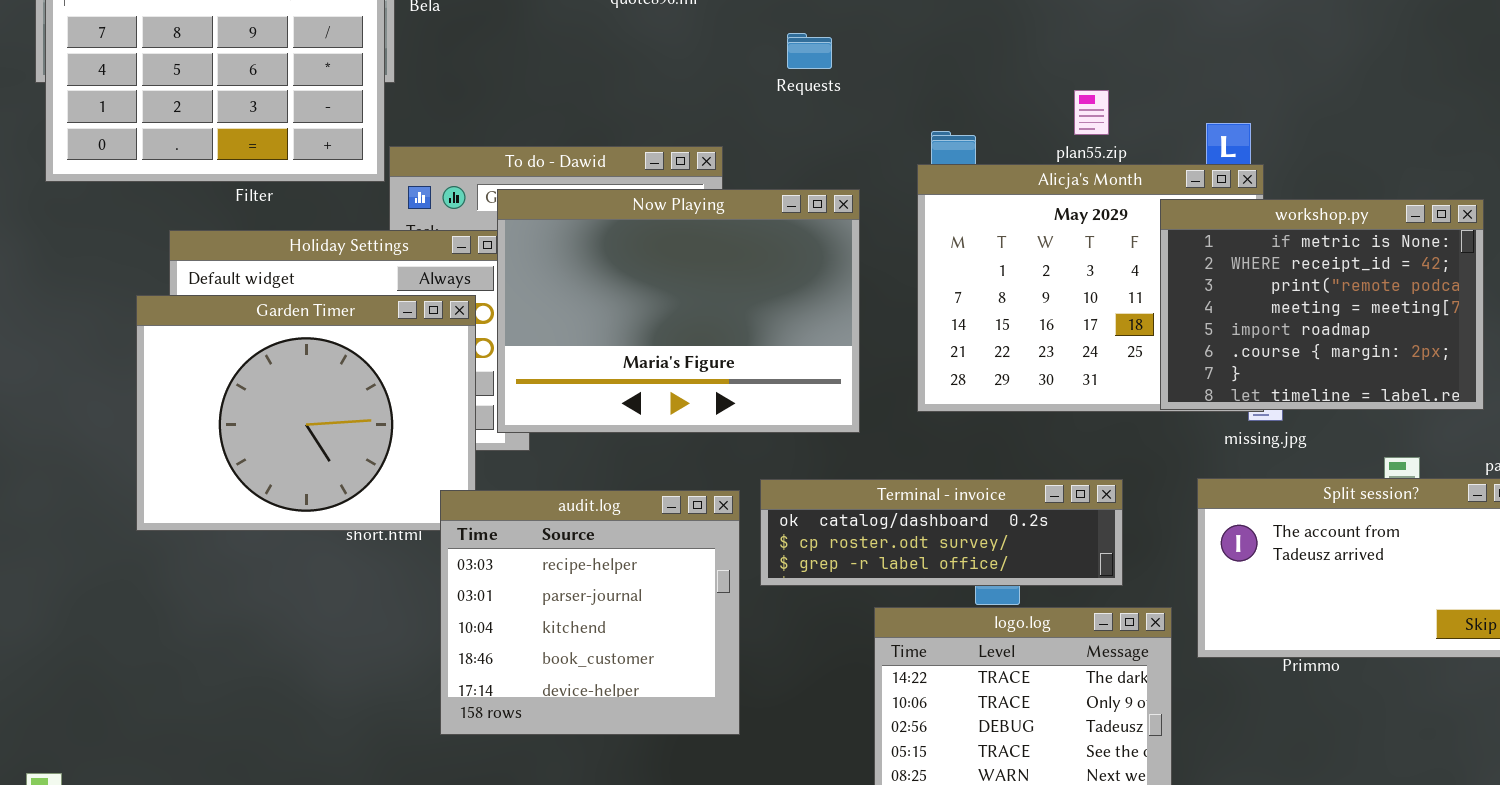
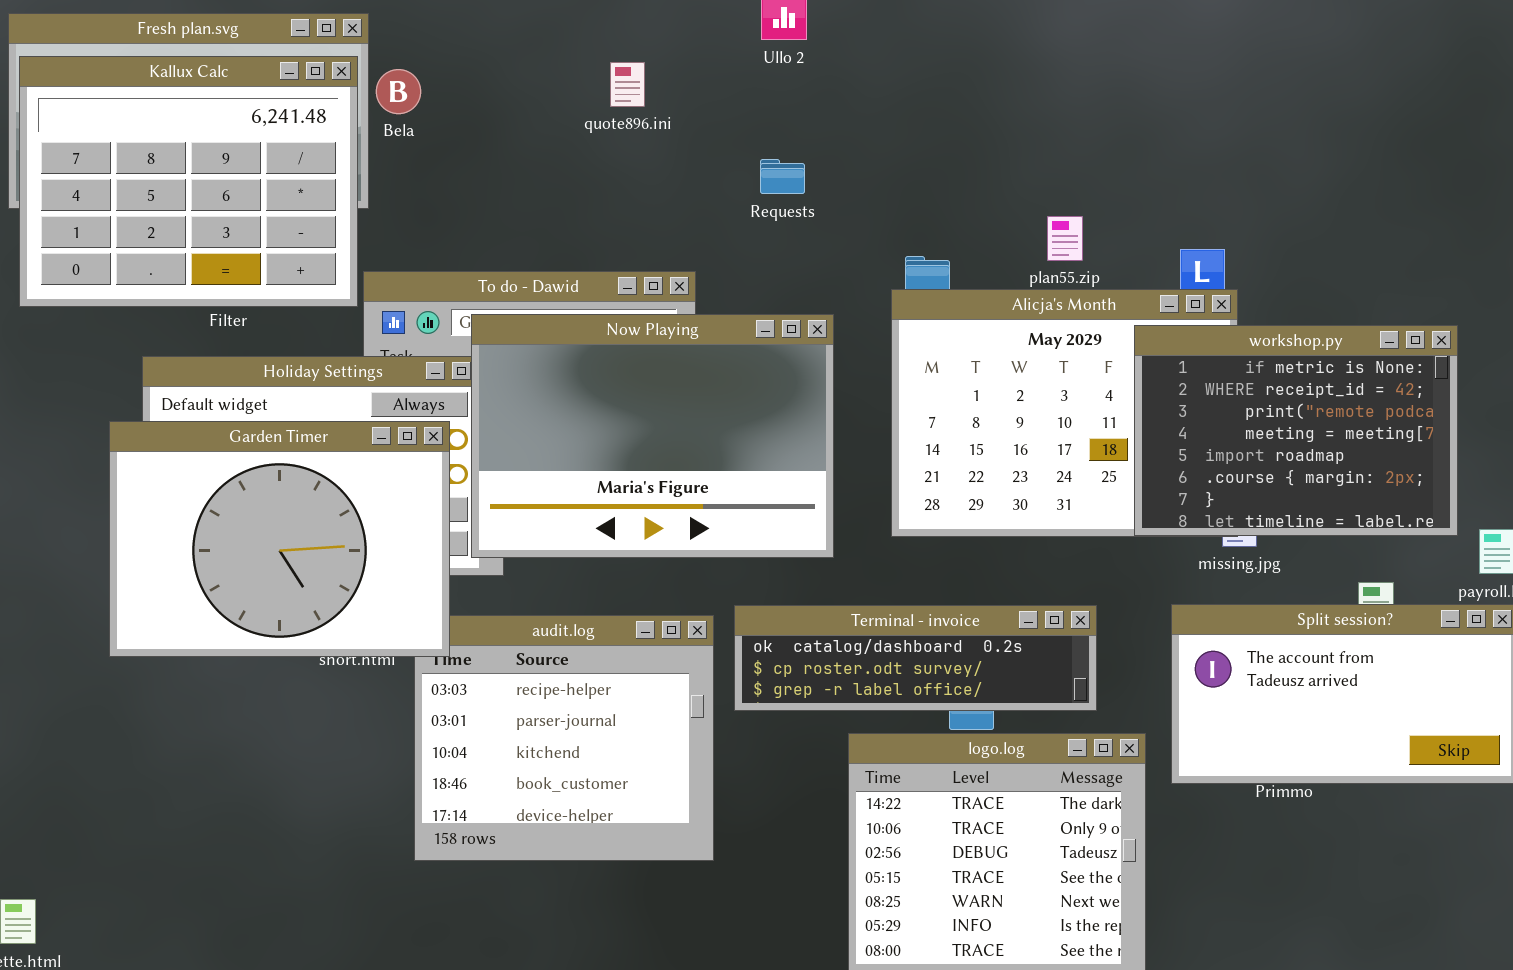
Garden Timer: [136,295,476,531] -> [109,421,450,657], raised

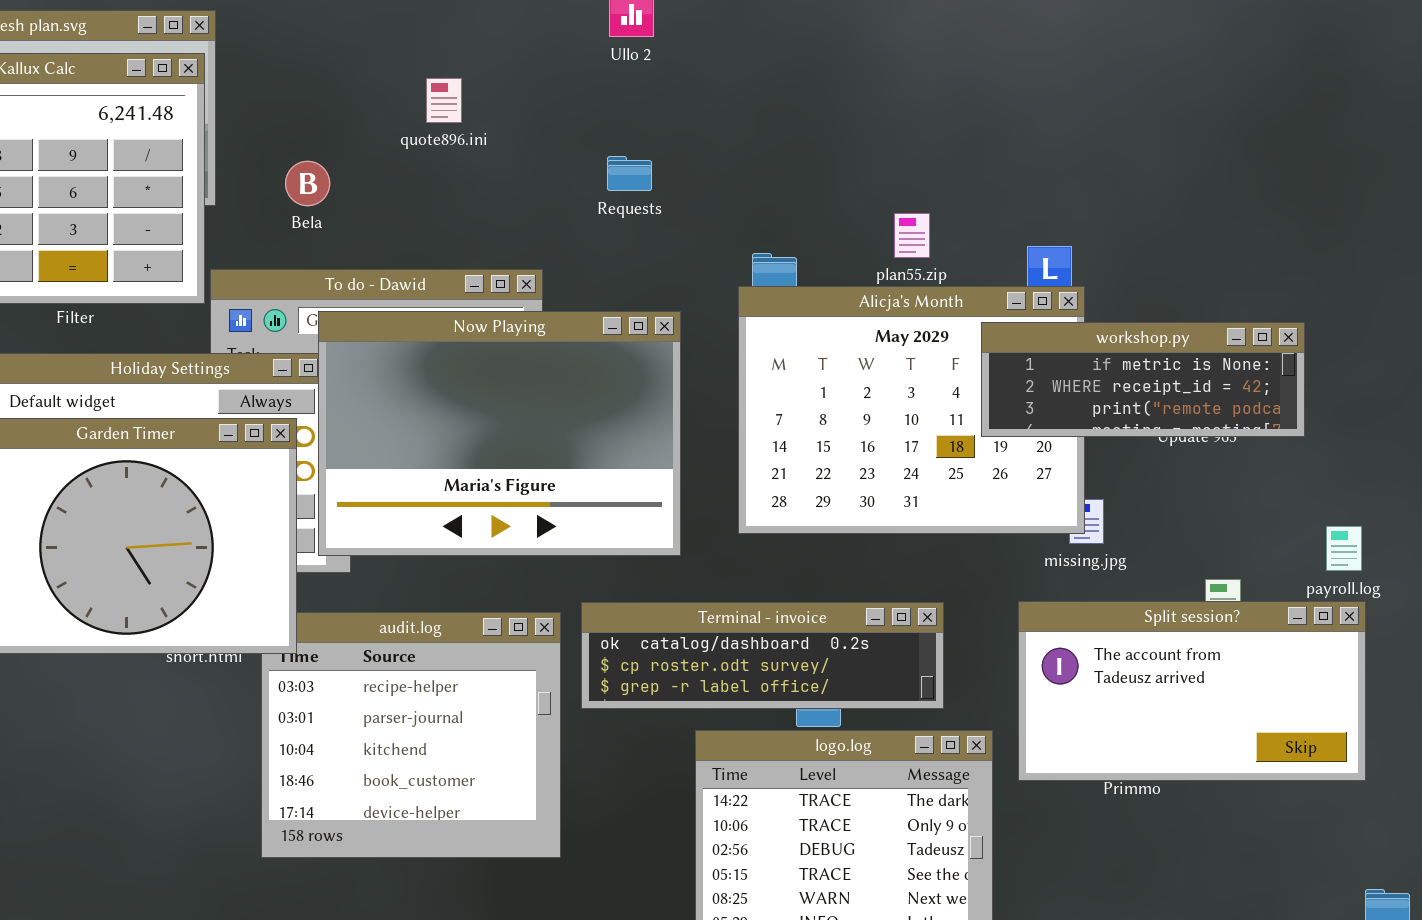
quote896.ini: [610,62,645,107] -> [426,78,462,123], moved
Bela: [376,69,421,114] -> [285,161,330,206], moved
workshop.py: [1134,325,1458,536] -> [981,322,1305,437], resized

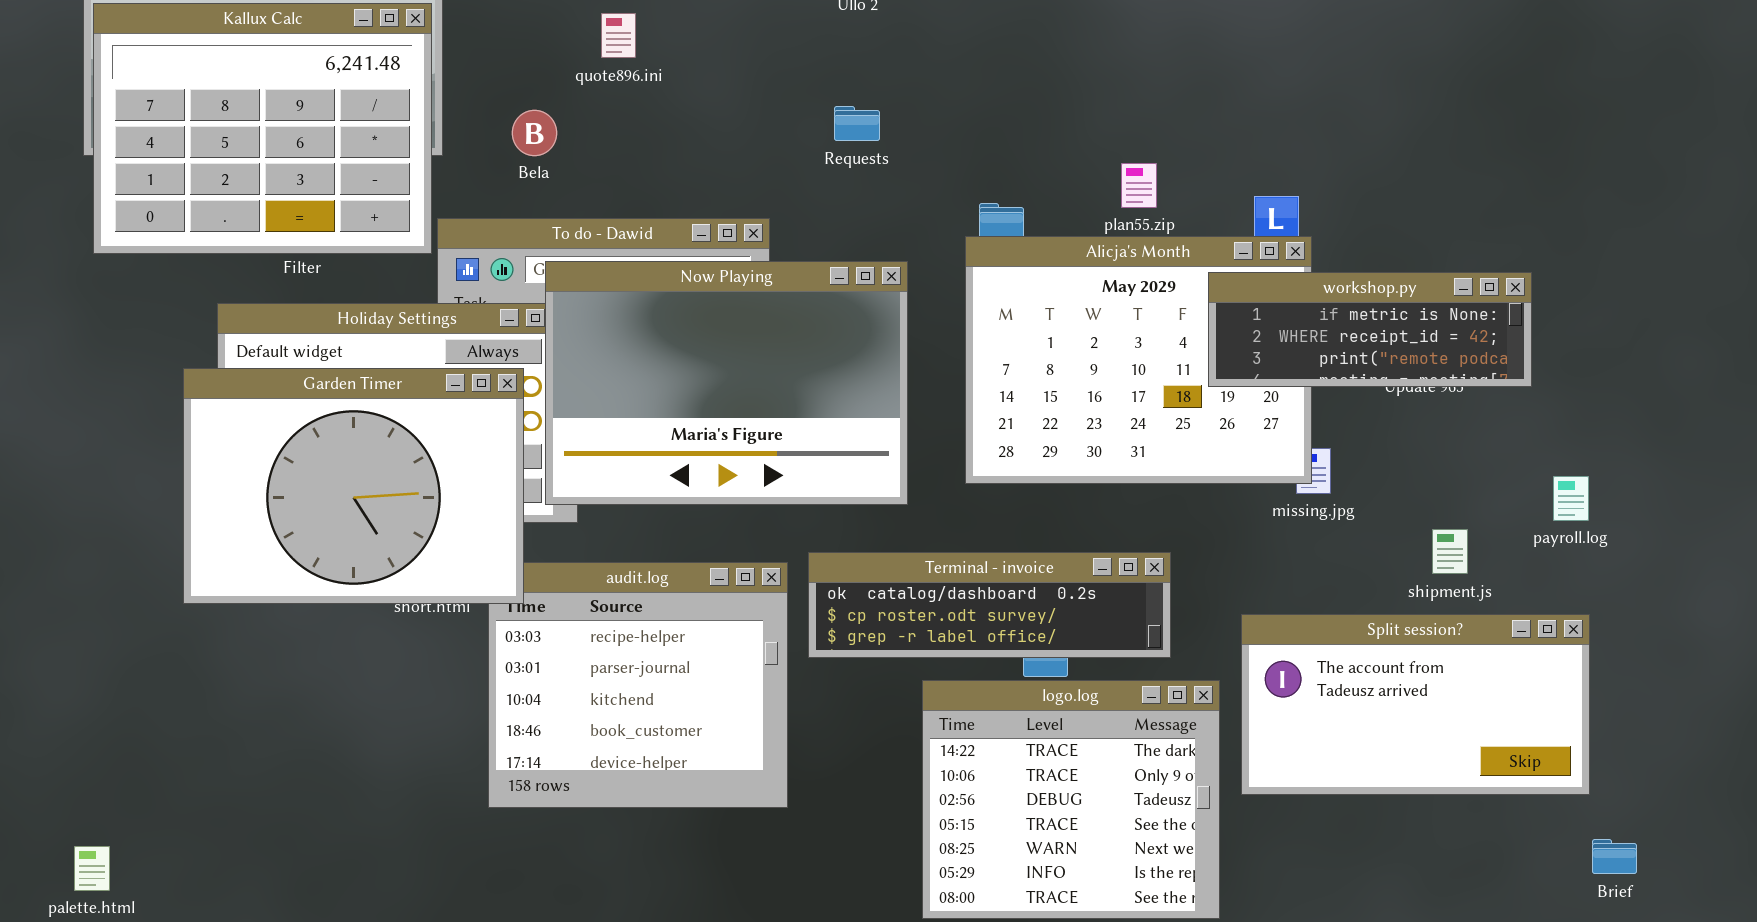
quote896.ini: [426,78,462,123] -> [601,13,636,58], moved
Split session?: [1018,601,1366,781] -> [1241,614,1590,795], moved

